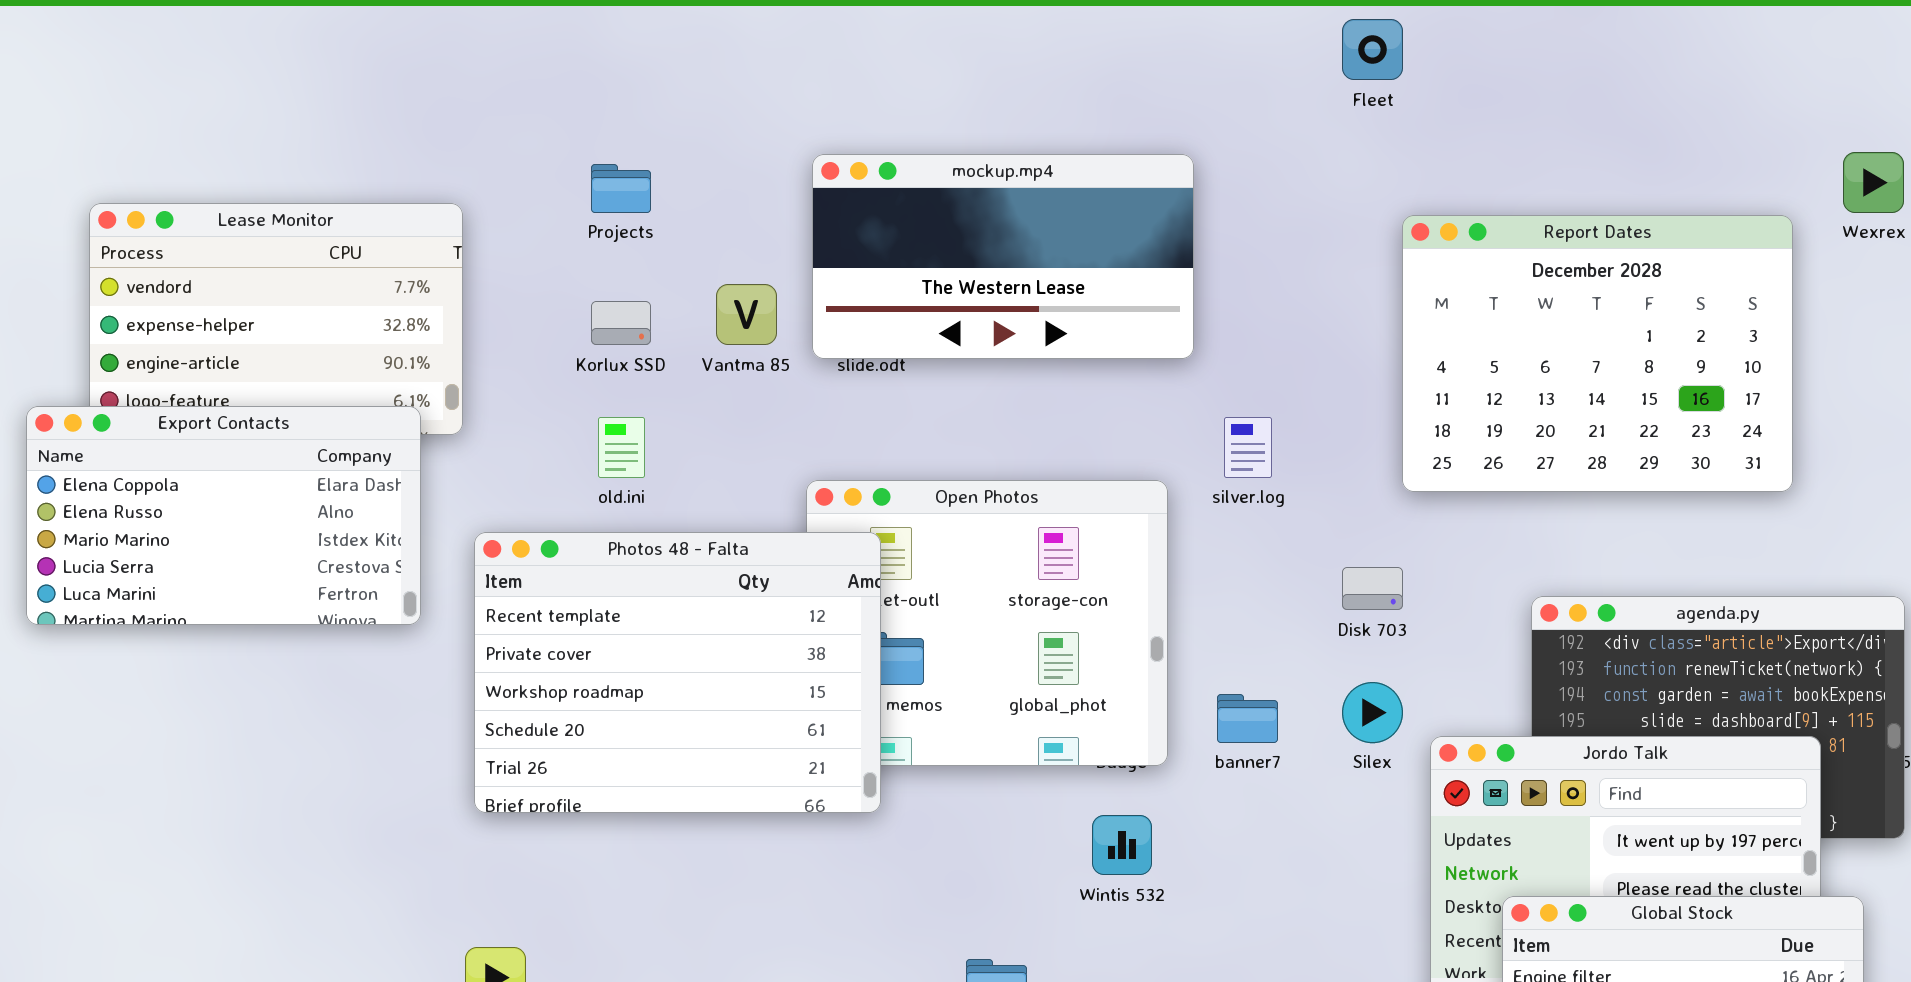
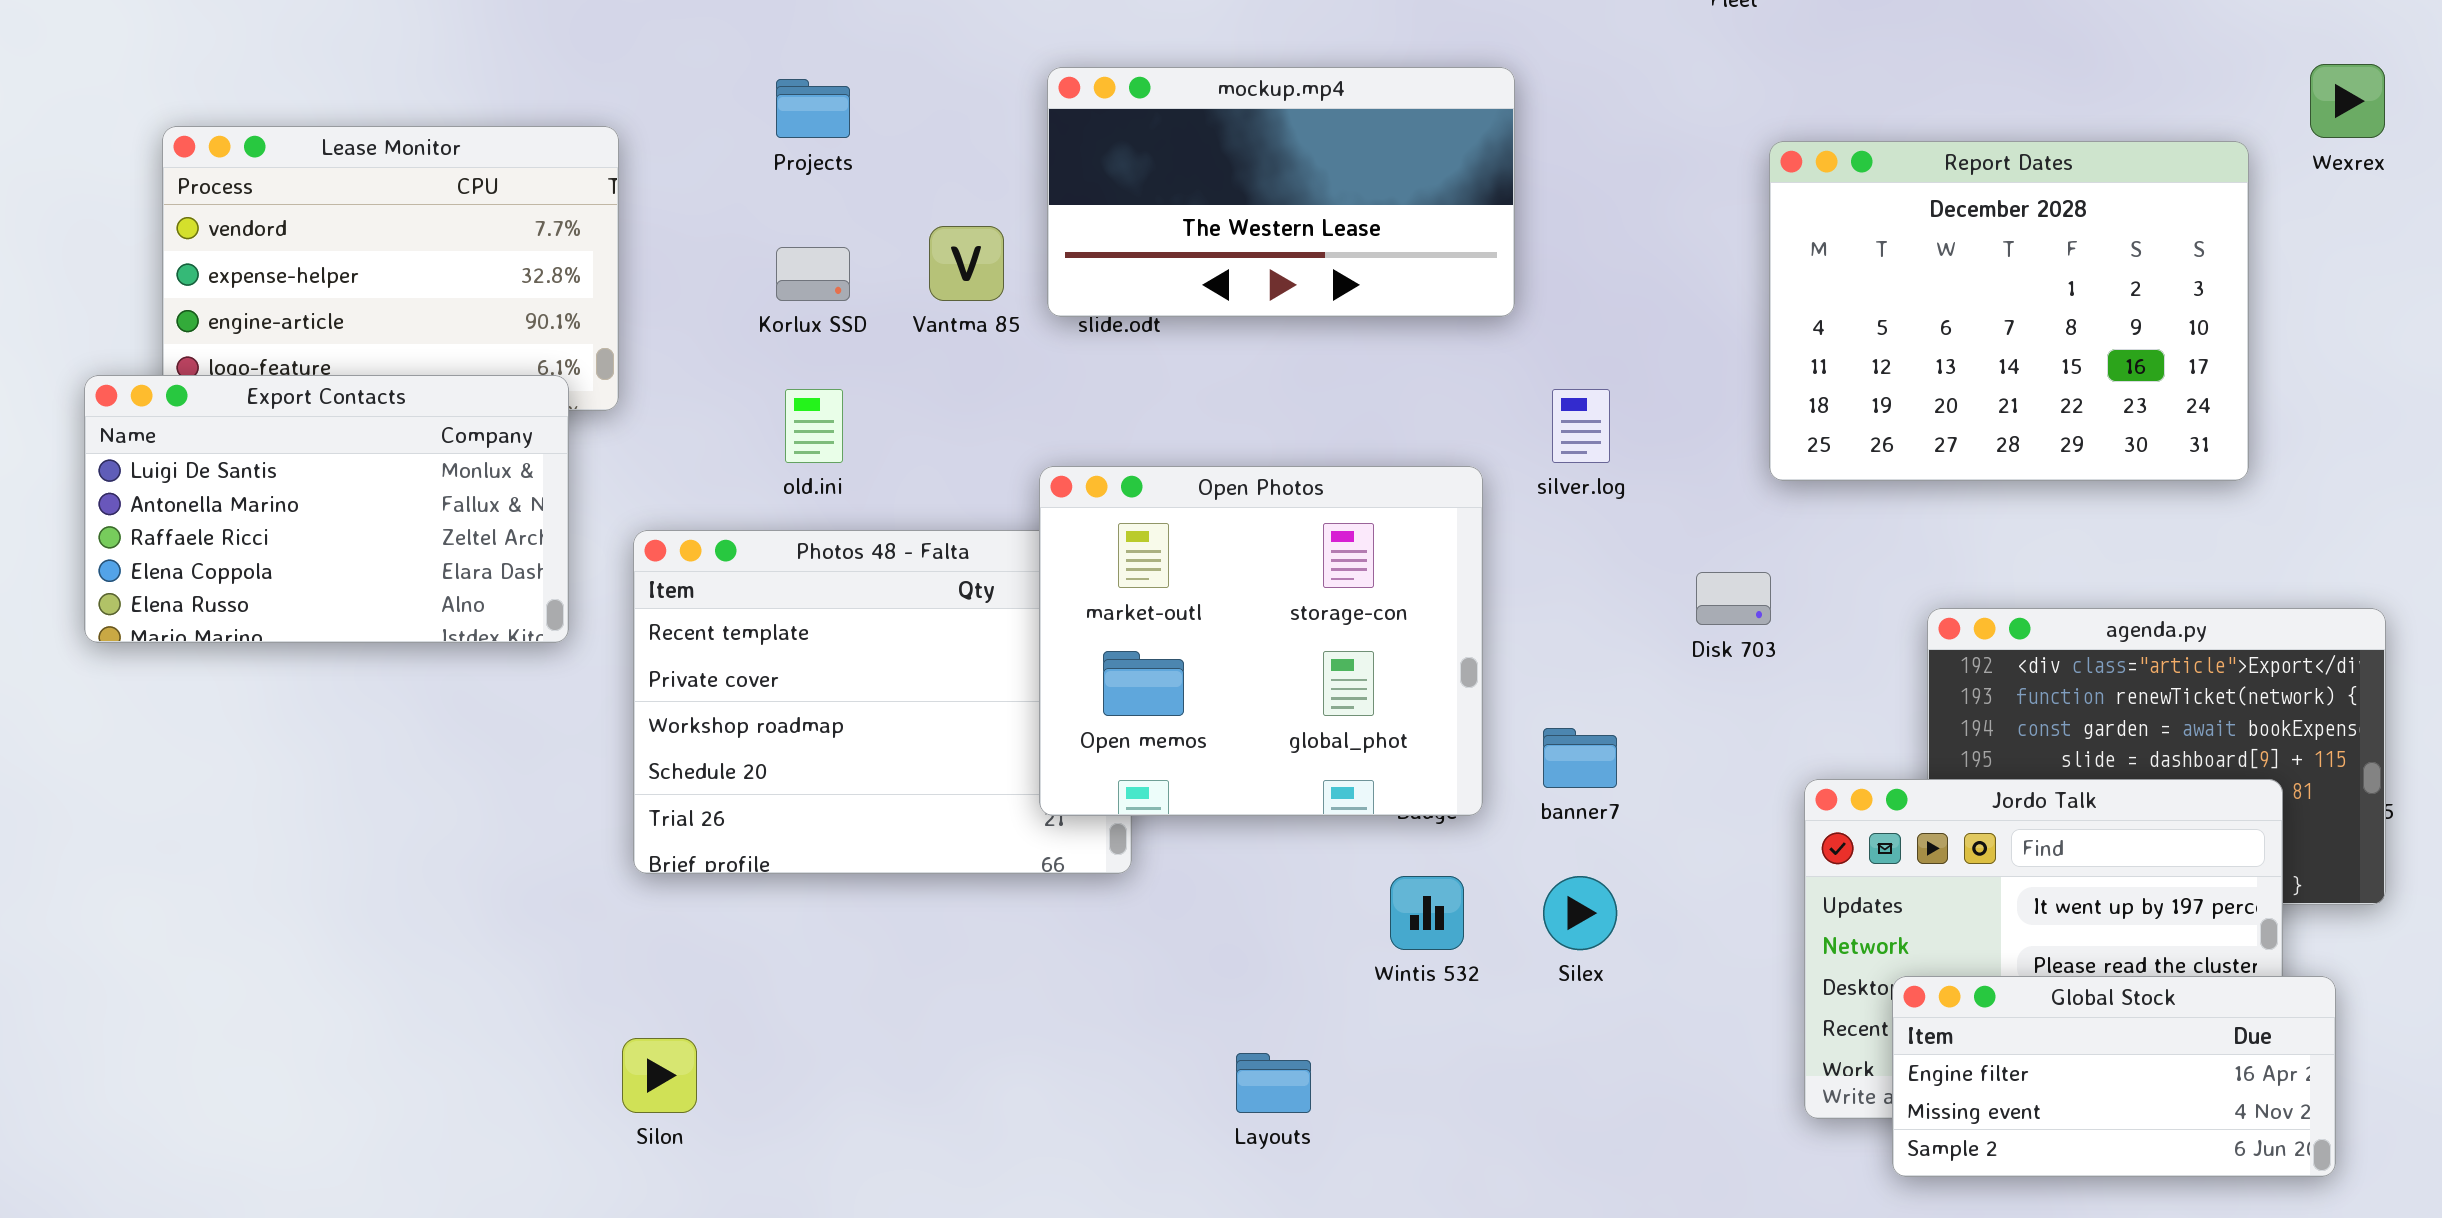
Export Contacts: [26,406,421,625] -> [84,375,569,643], scrolled up 3 rows
Open Photos: [806,480,1168,766] -> [1039,466,1483,816], raised
Silex: [1342,682,1403,743] -> [1543,876,1617,950], moved

